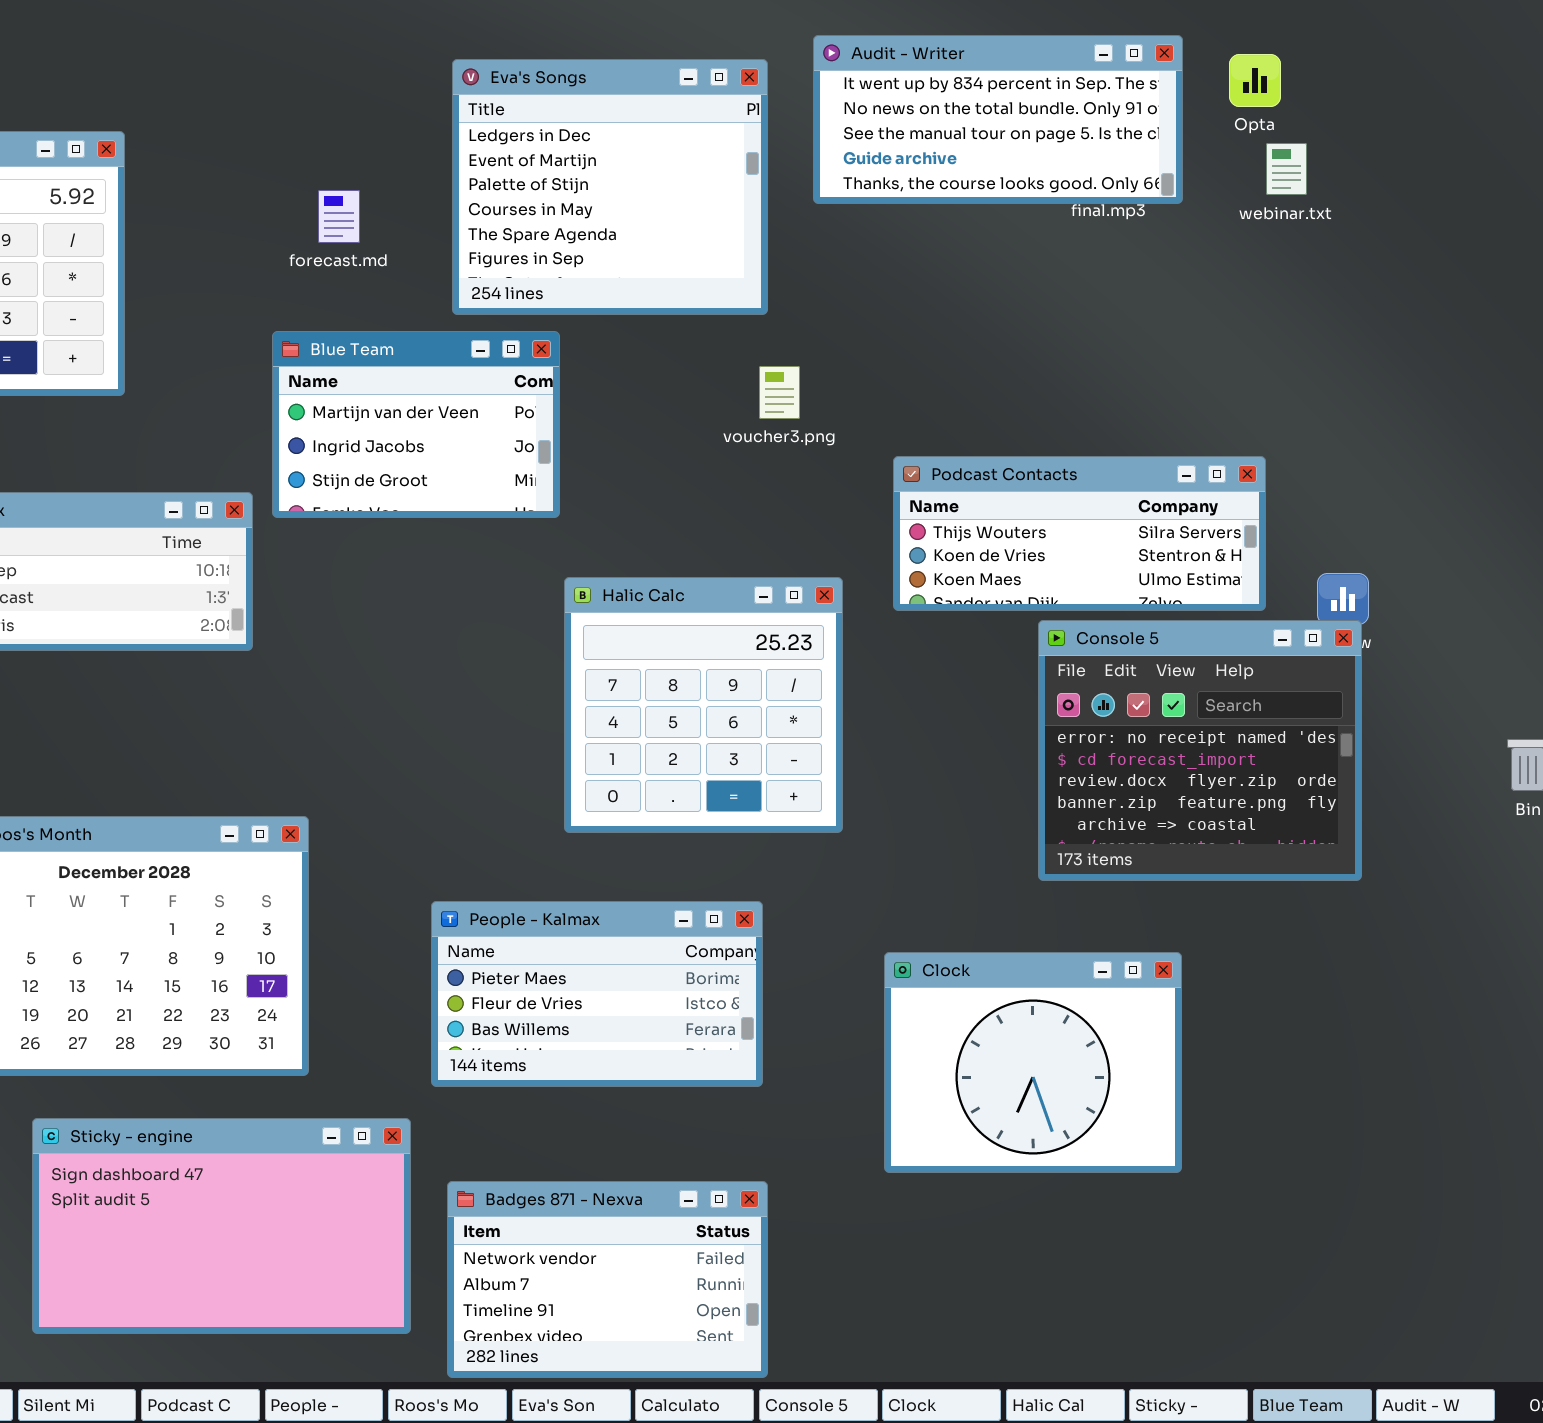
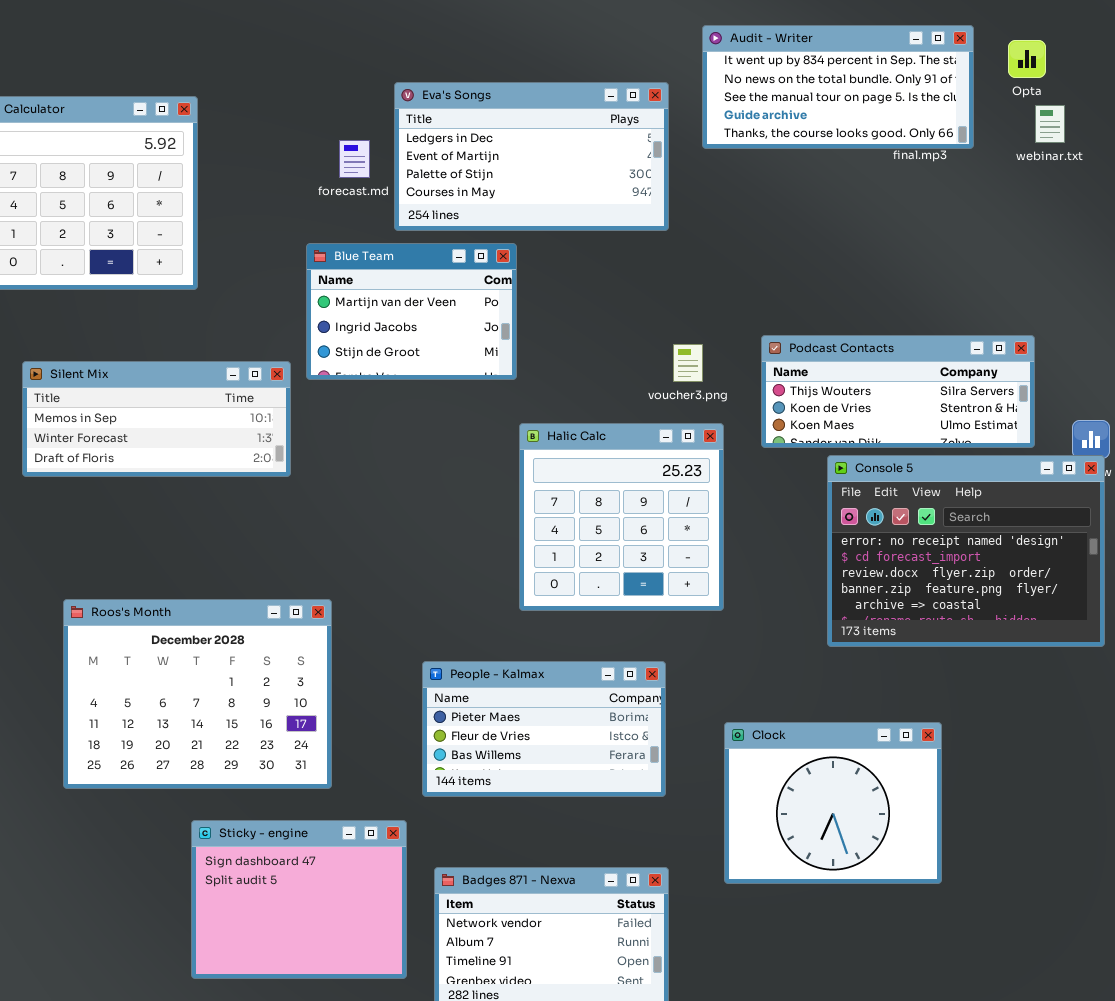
Eva's Songs: [452,59,768,315] -> [394,82,669,231], resized
voucher3.png: [759,366,800,419] -> [673,344,703,382], moved
Console 5: [1038,620,1362,881] -> [827,455,1105,647], resized
Clock: [884,952,1182,1173] -> [724,722,942,884], moved
Sticky - engine: [32,1118,411,1334] -> [191,820,407,979], resized

